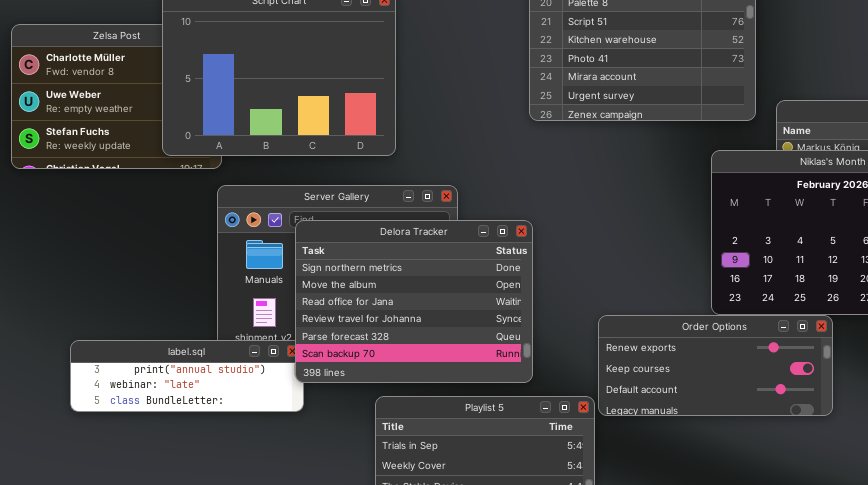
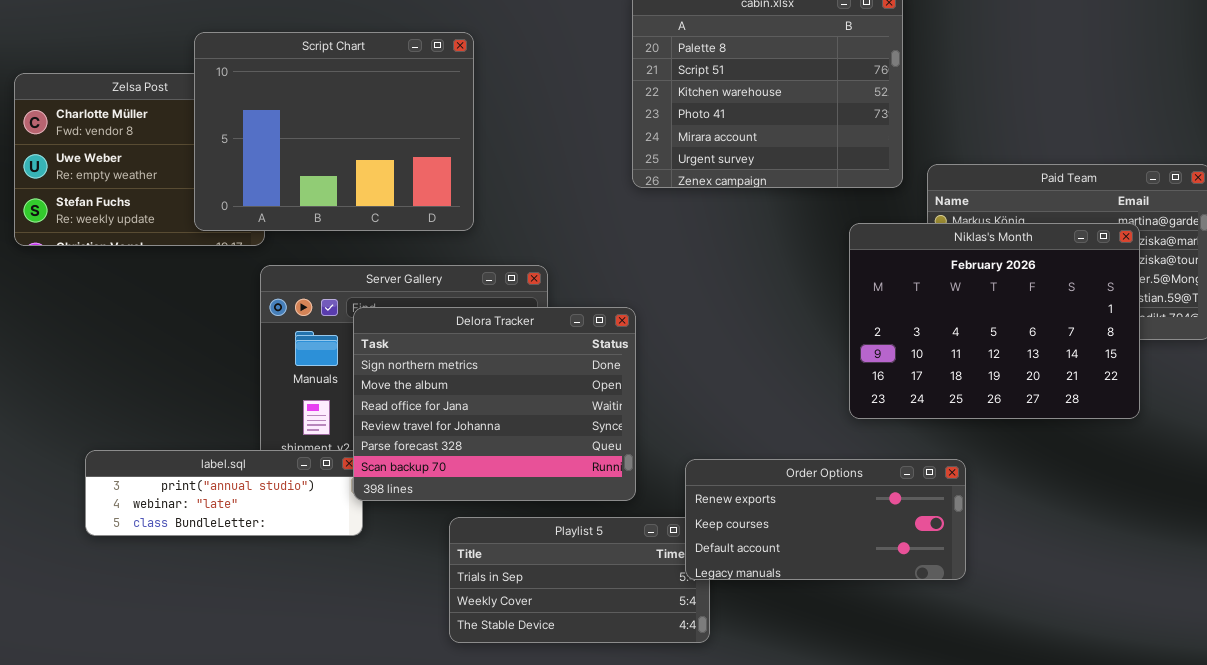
Order Options: [598,315,833,416] -> [685,459,966,580], moved

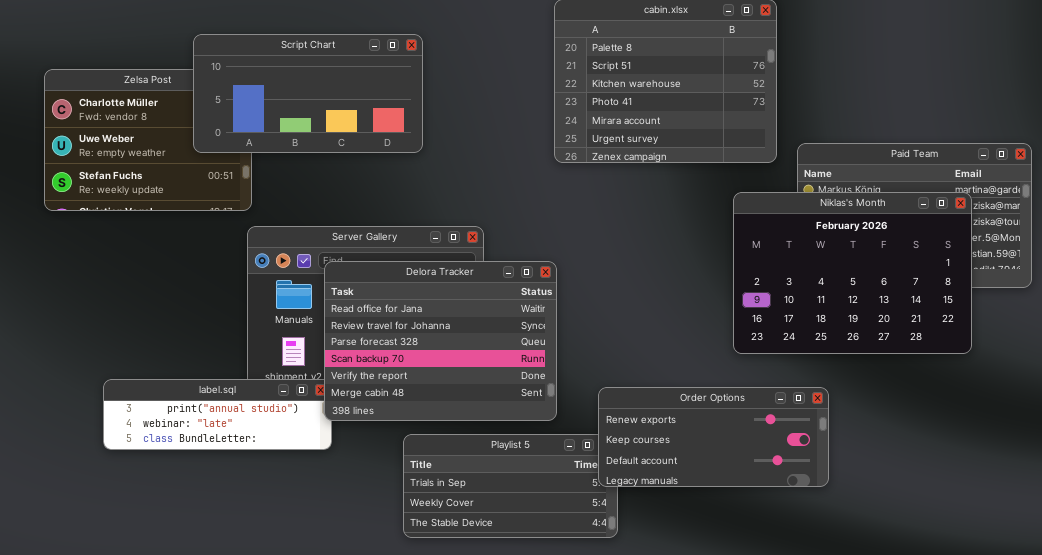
Script Chart: [194,32,474,231] -> [193,34,423,153], resized
Delora Tracker: [353,307,636,501] -> [324,261,557,421], scrolled down 2 rows

